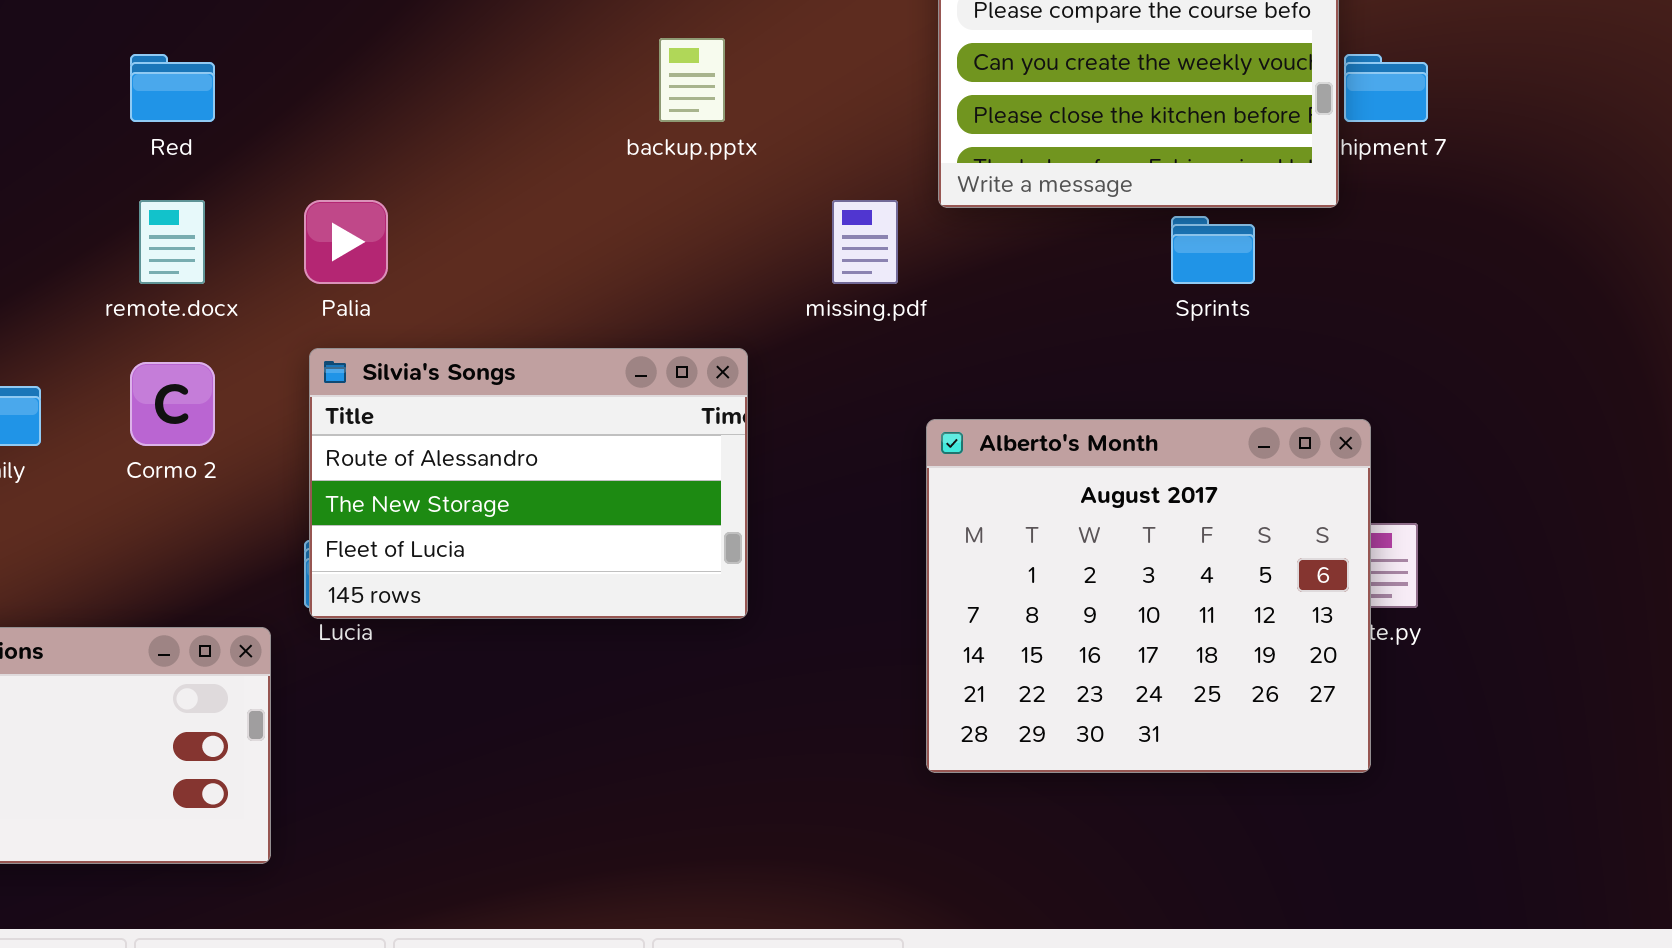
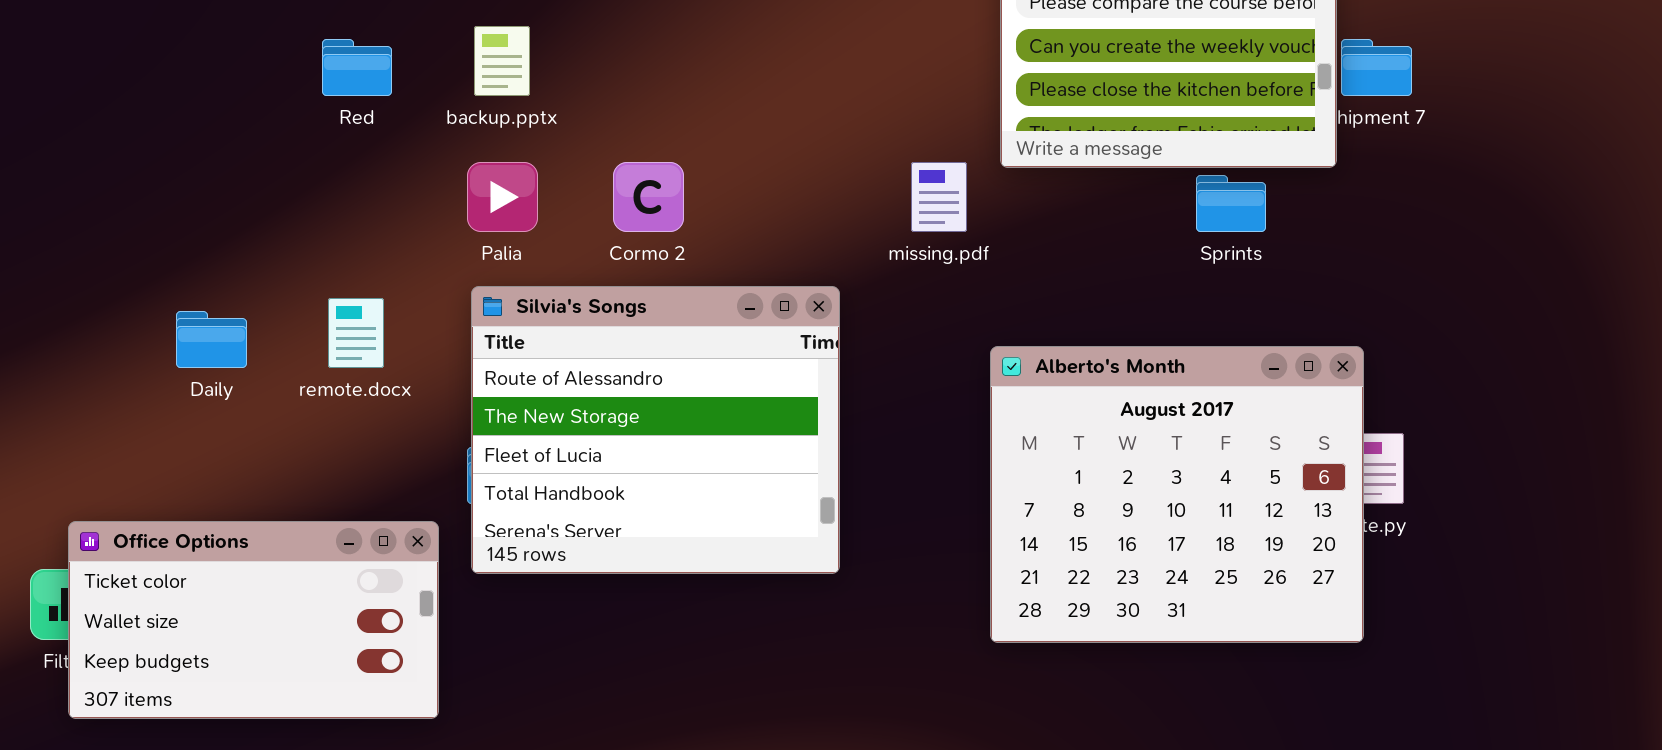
backup.pptx: [659,38,725,122] -> [474,26,530,96], moved
remote.docx: [139,200,205,284] -> [328,298,384,368], moved
Silvia's Songs: [309,348,748,619] -> [471,286,840,574], resized
Cormo 2: [130,362,215,446] -> [613,162,684,232], moved

